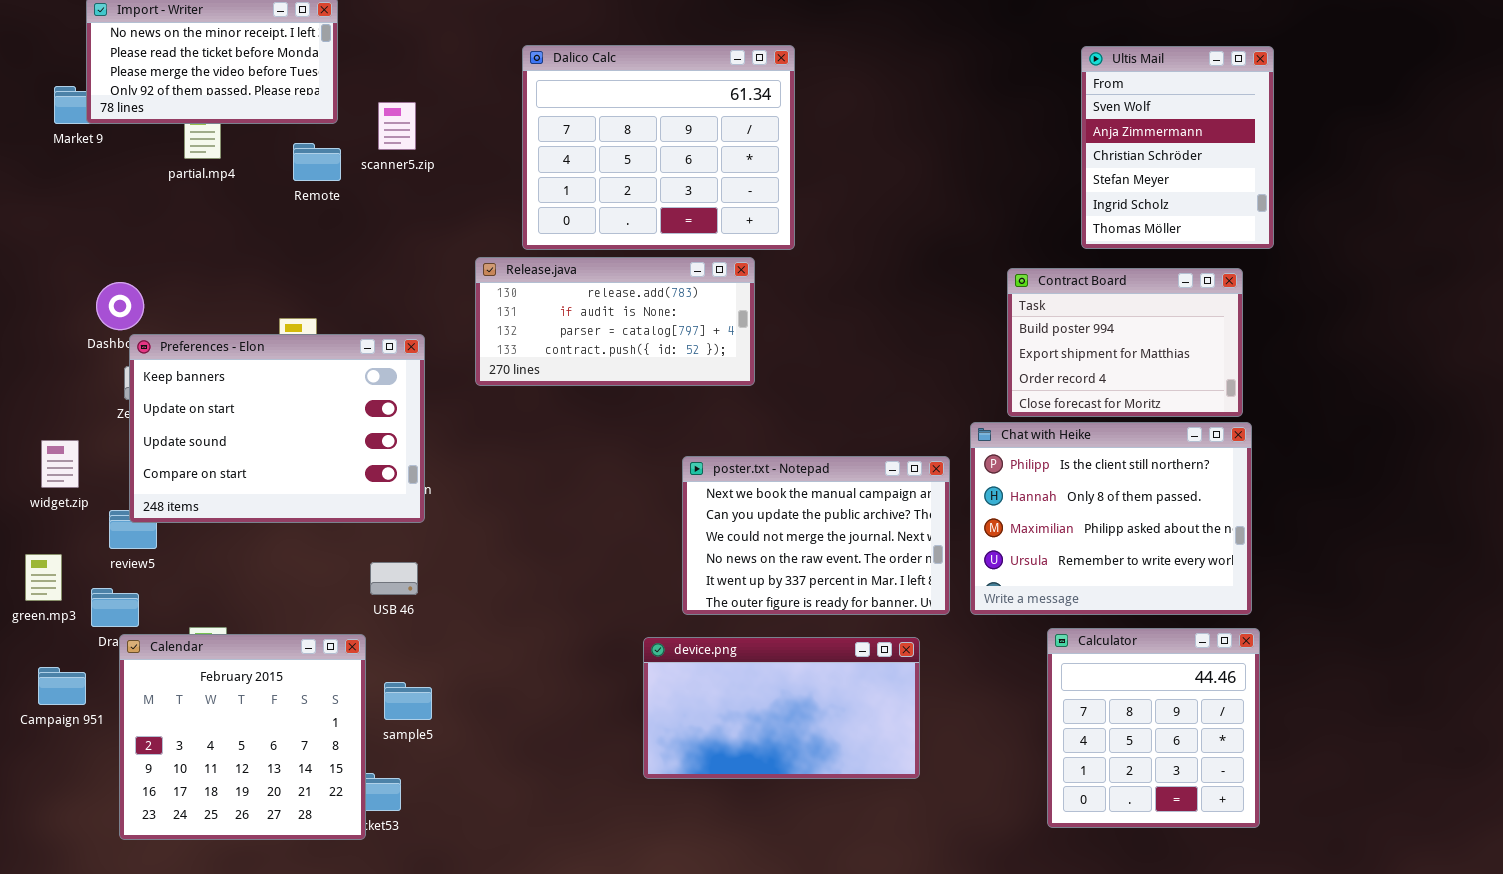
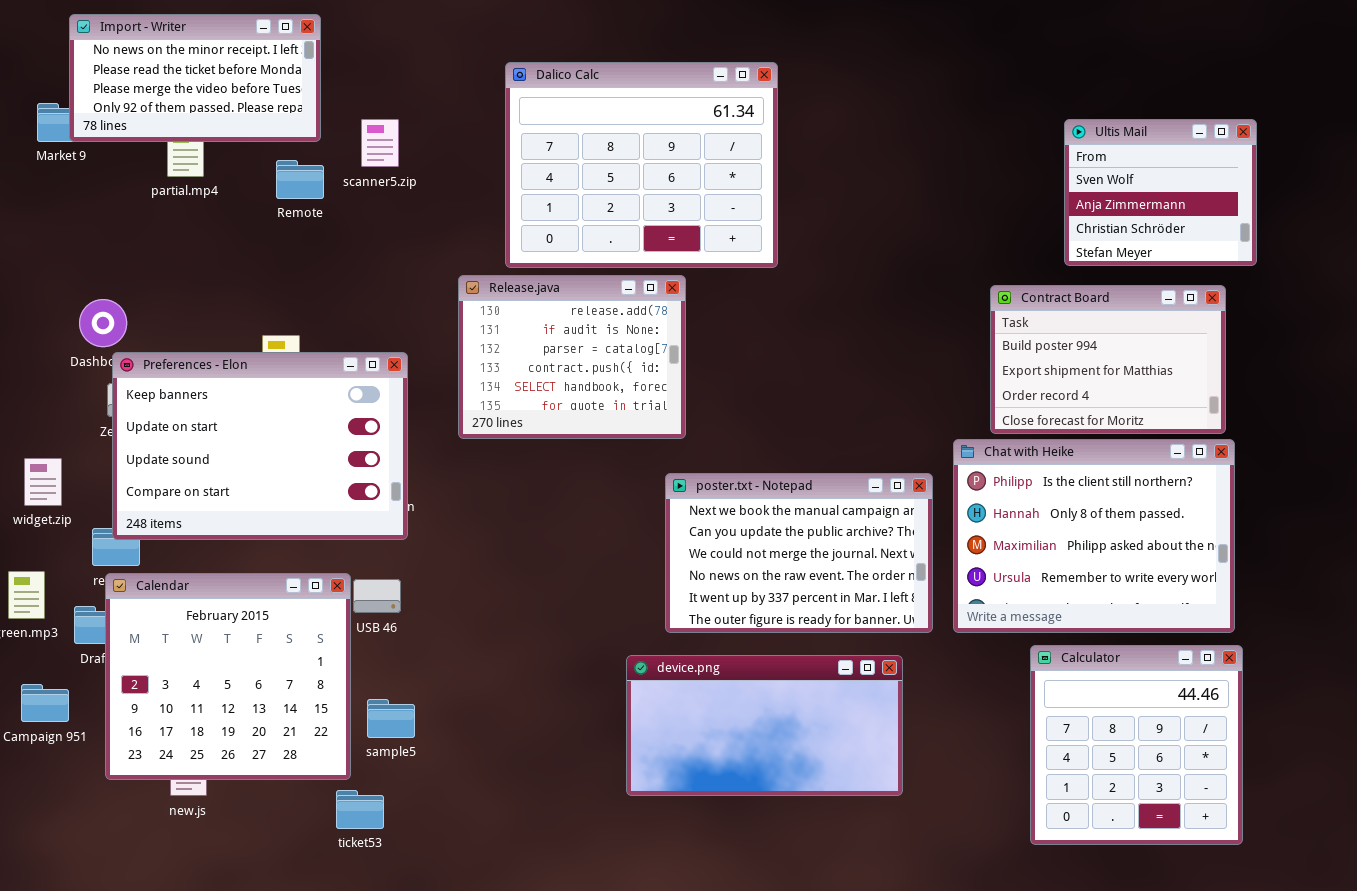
Ultis Mail: [1081,46,1274,249] -> [1064,119,1257,266], resized
Release.java: [475,257,755,386] -> [458,275,686,439], resized
Calendar: [119,634,366,840] -> [105,573,351,780], moved

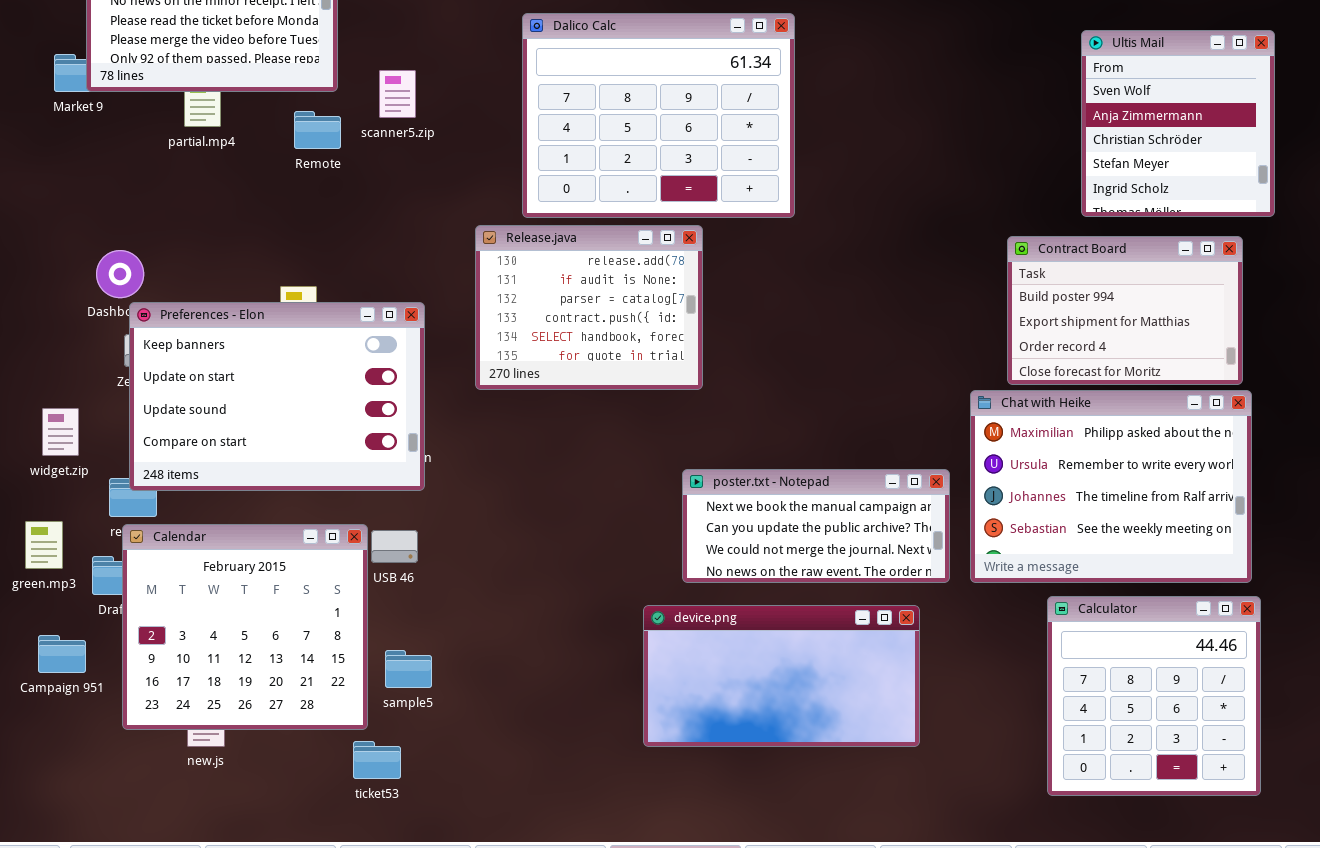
Ultis Mail: [1064,119,1257,266] -> [1081,30,1275,217], resized
Chat with Heike: [953,439,1235,633] -> [970,390,1252,583], scrolled down 2 rows
poster.txt - Notepad: [665,473,933,633] -> [682,469,950,583], resized

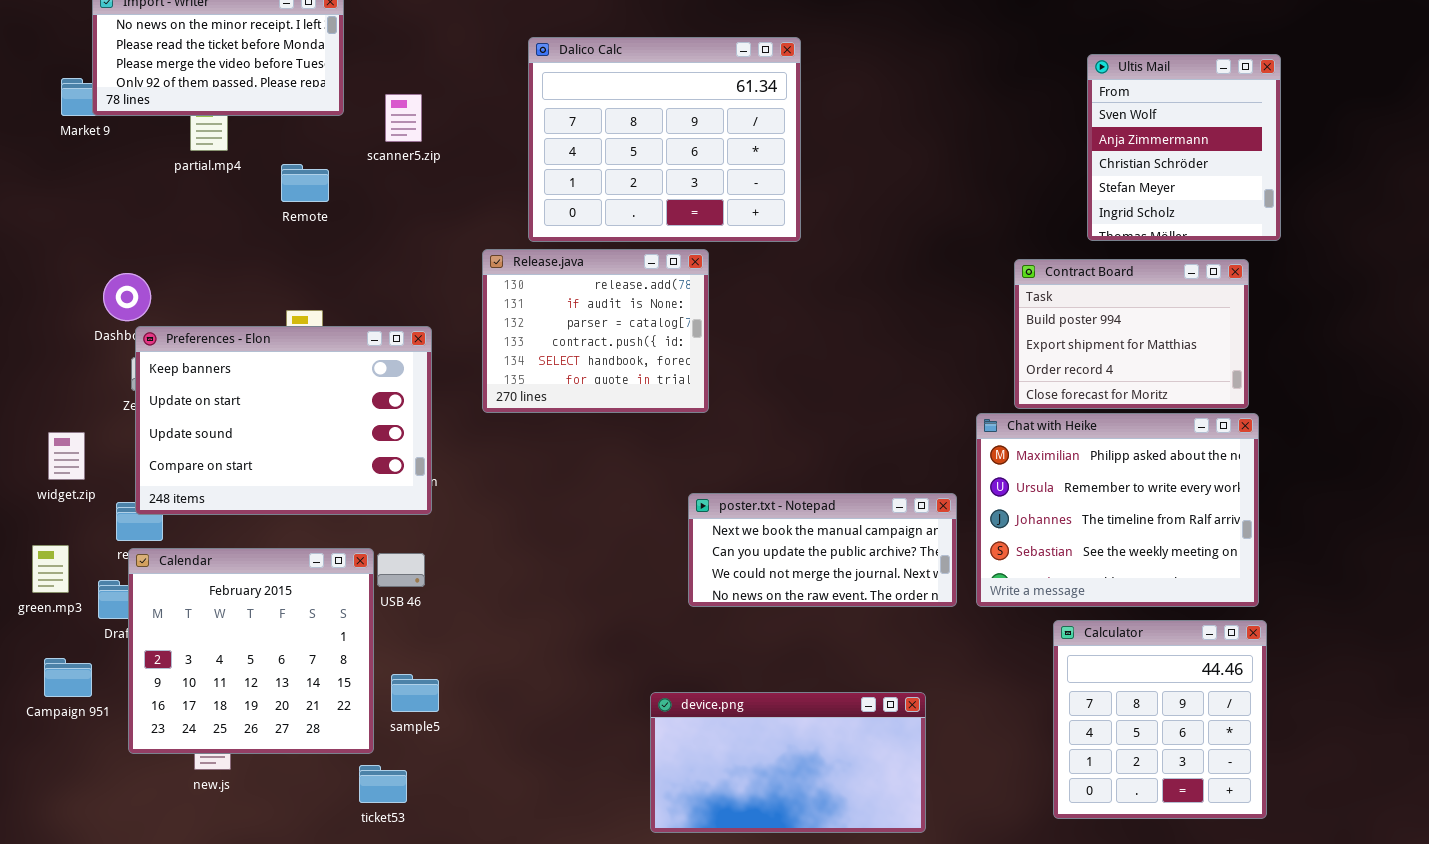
Remote: [294,111,341,149] -> [281,164,329,202], moved
device.png: [643,605,920,747] -> [650,692,926,833], moved

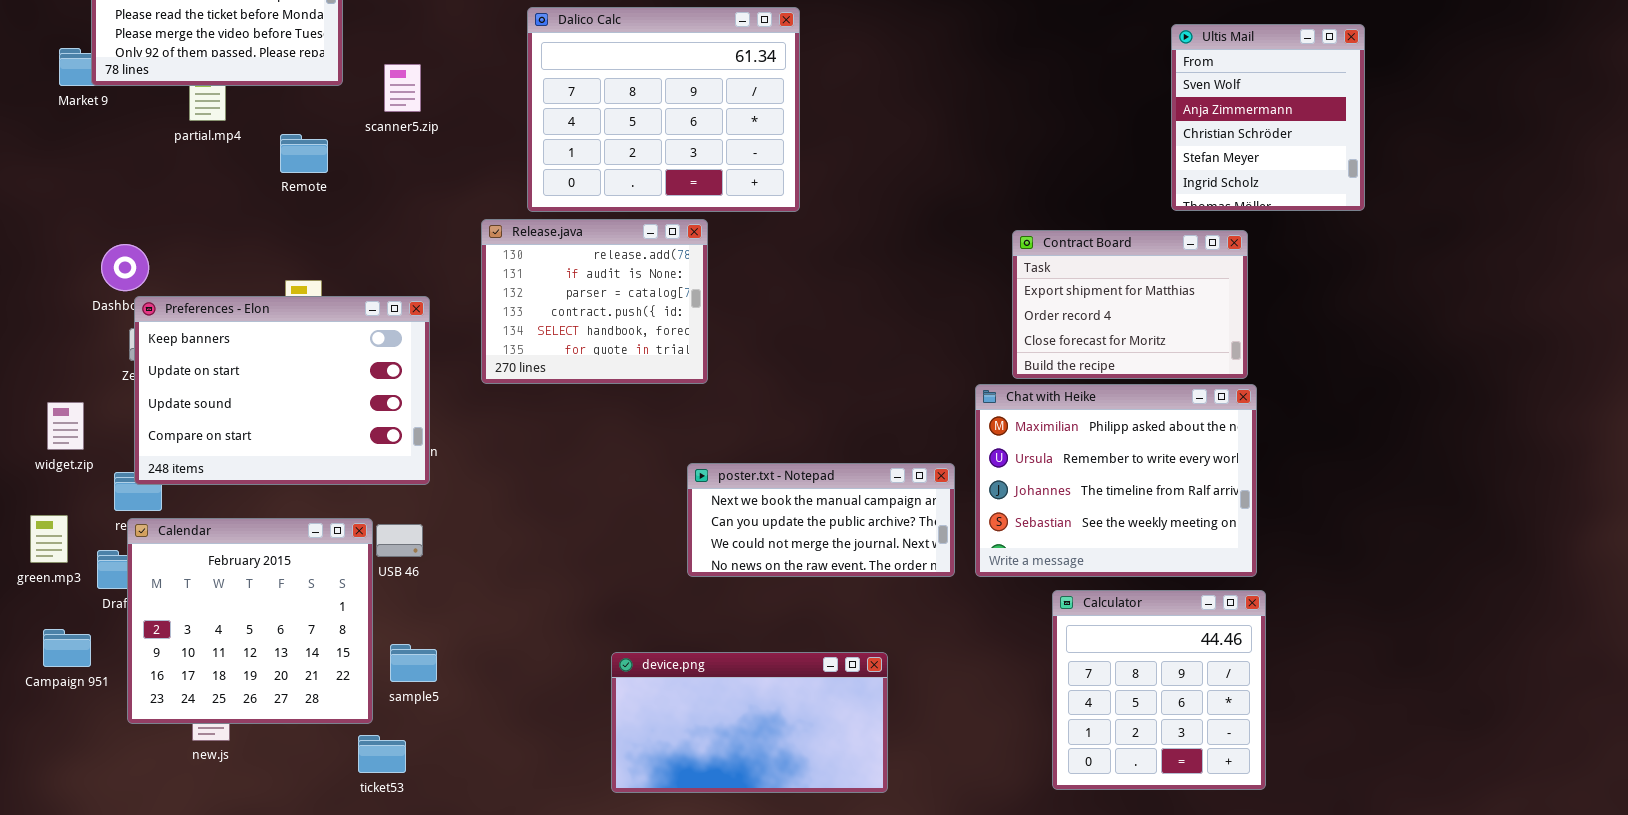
Ultis Mail: [1087,54,1281,241] -> [1171,24,1365,211], moved
Contract Board: [1014,259,1249,409] -> [1012,230,1248,379], scrolled down 1 row
device.png: [650,692,926,833] -> [611,652,888,793], moved

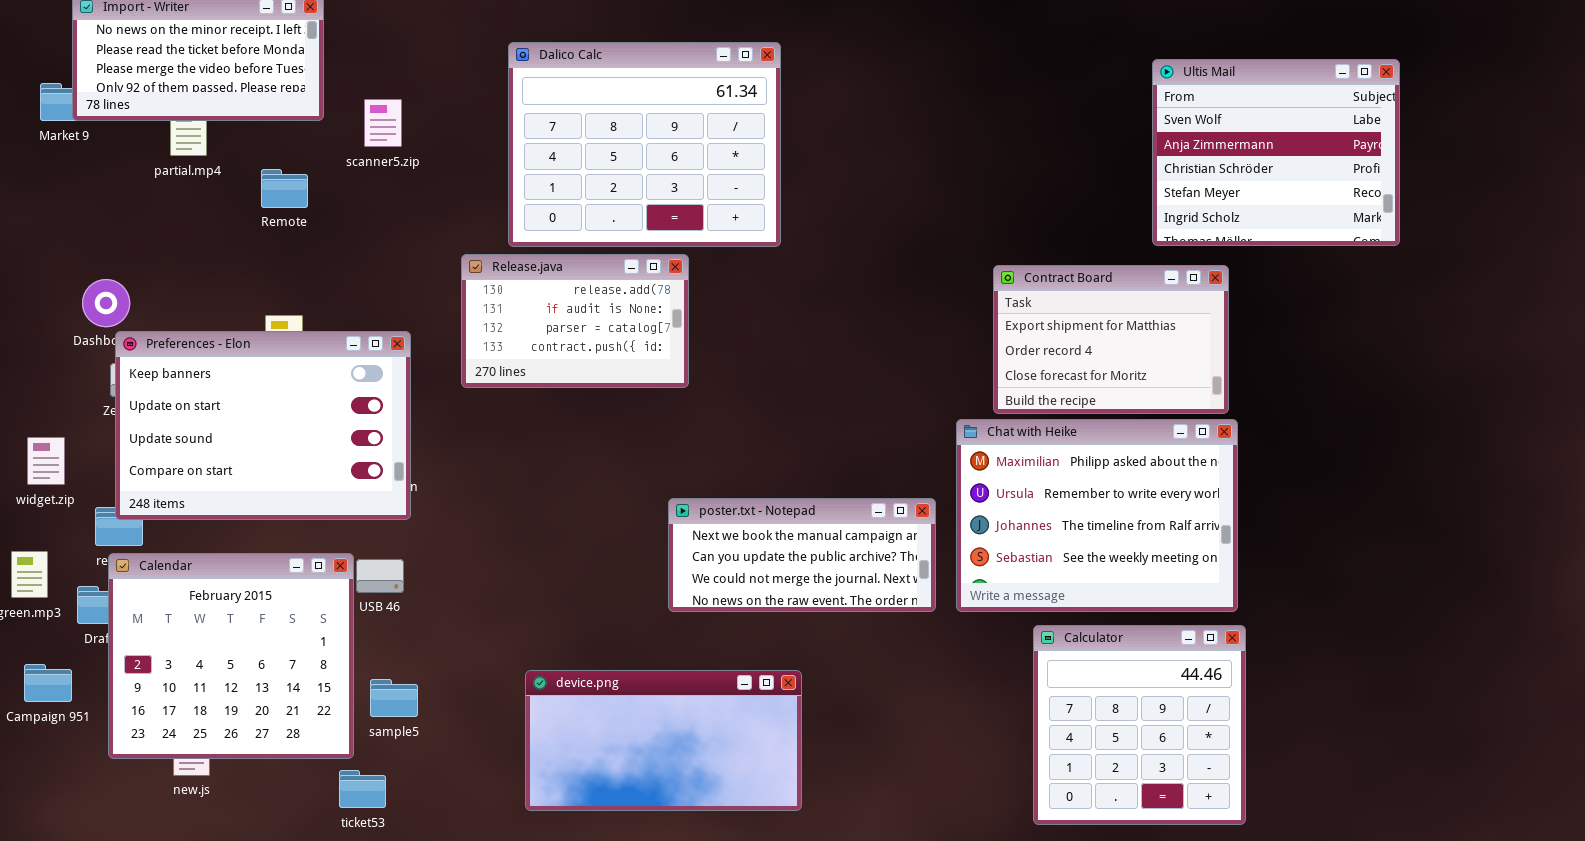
Ultis Mail: [1171,24,1365,211] -> [1152,59,1400,246], resized
Release.java: [481,219,708,384] -> [461,254,689,388], resized
device.png: [611,652,888,793] -> [525,670,802,811], moved

